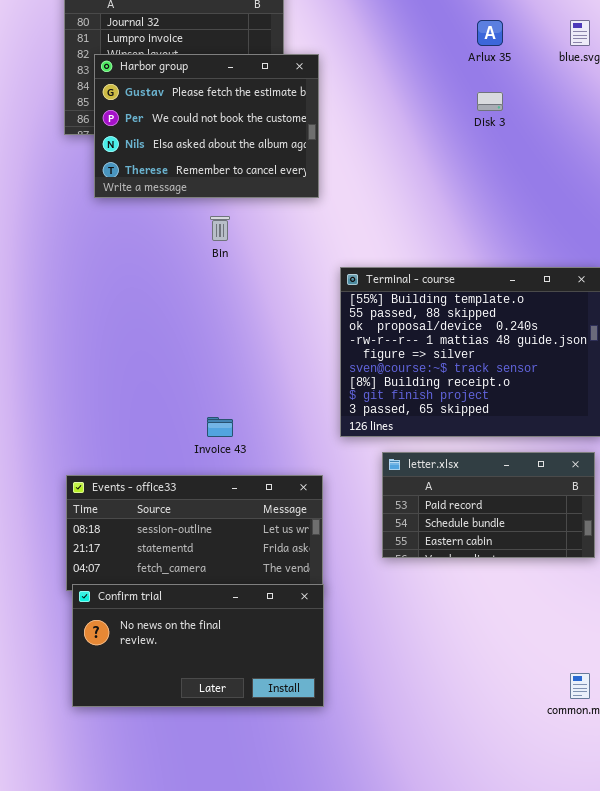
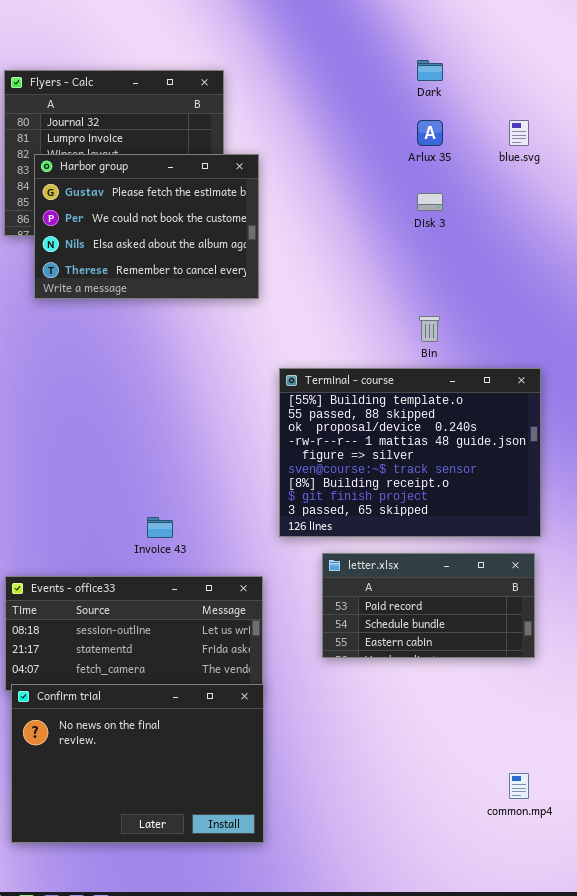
Bin: [210,216,230,241] -> [419,316,440,342], moved
Confirm trial: [72,584,324,707] -> [11,684,264,843], resized

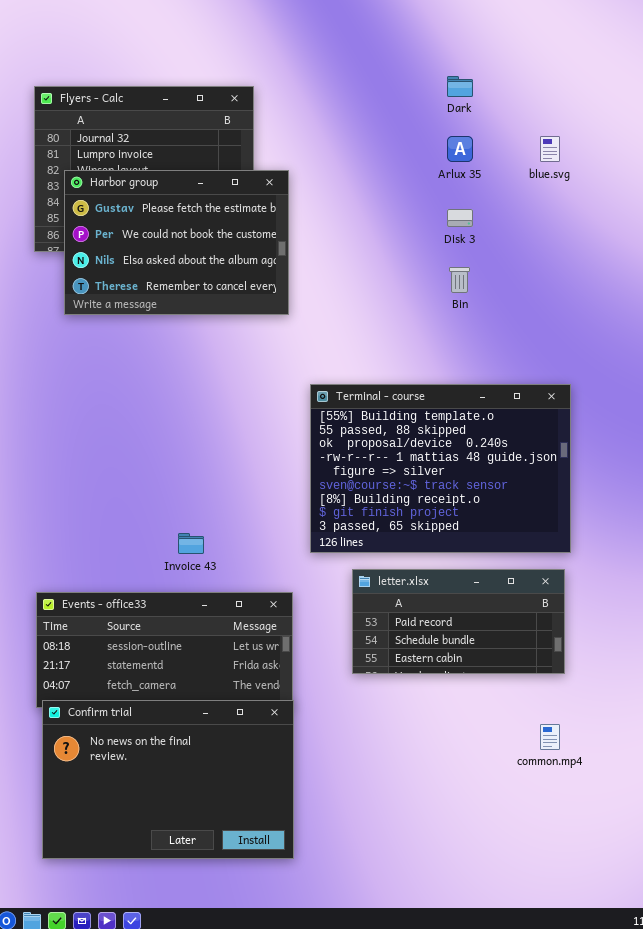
Bin: [419,316,440,342] -> [449,267,470,293], moved
common.mp4: [509,773,529,799] -> [540,724,560,750], moved

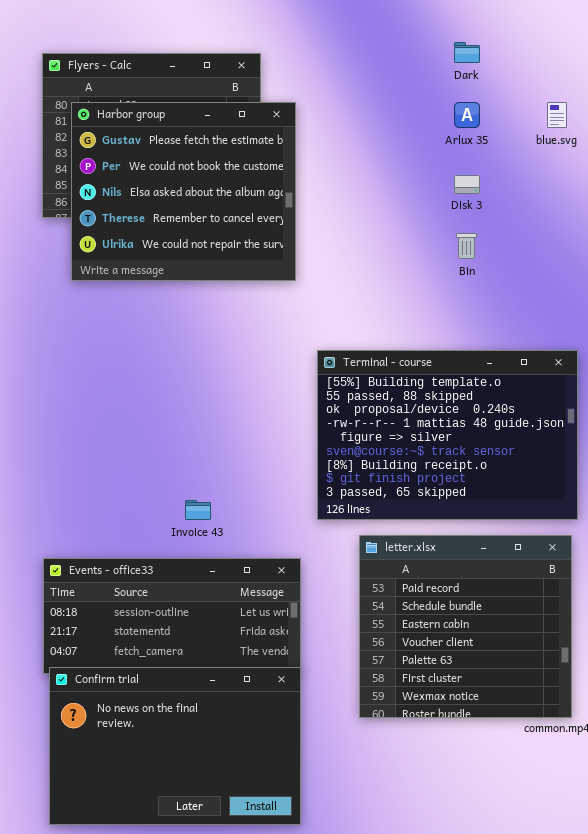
Harbor group: [64,170,289,315] -> [71,102,296,281], resized
letter.xlsx: [352,569,565,674] -> [359,535,572,718], resized

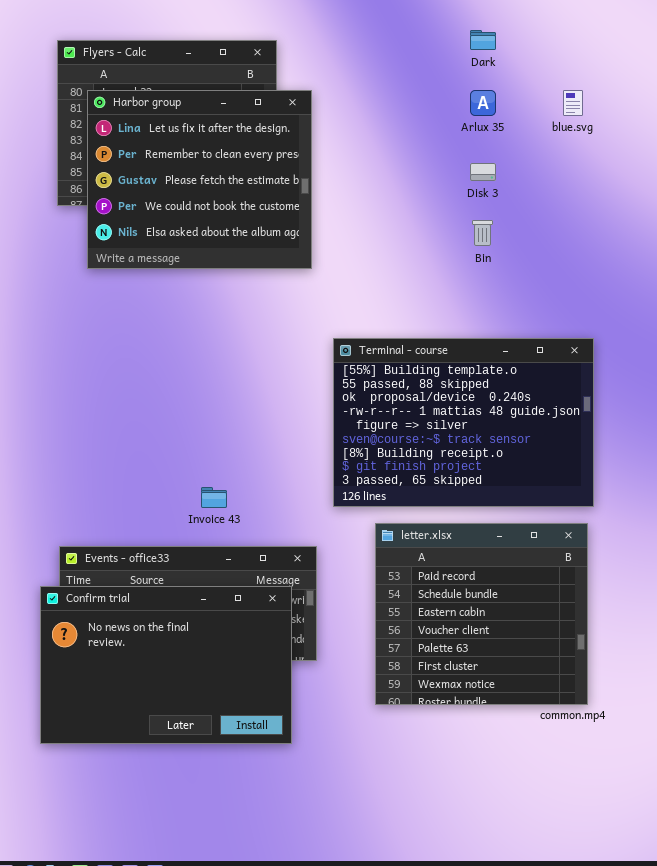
Harbor group: [71,102,296,281] -> [87,90,312,269], scrolled up 2 rows
Confirm trial: [49,667,301,825] -> [40,586,292,744], moved

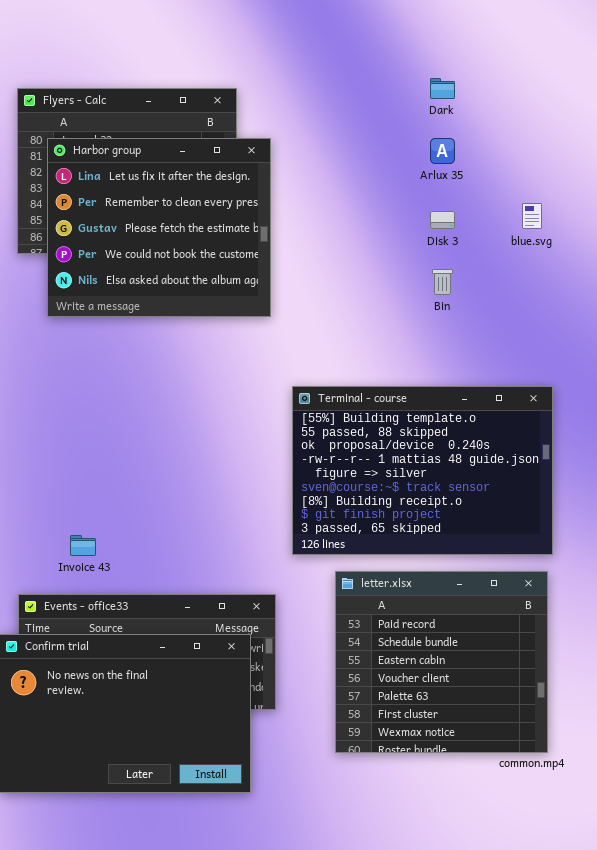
blue.svg: [563,90,583,116] -> [522,203,542,229], moved
Invoice 43: [201,487,227,508] -> [70,535,96,556], moved

